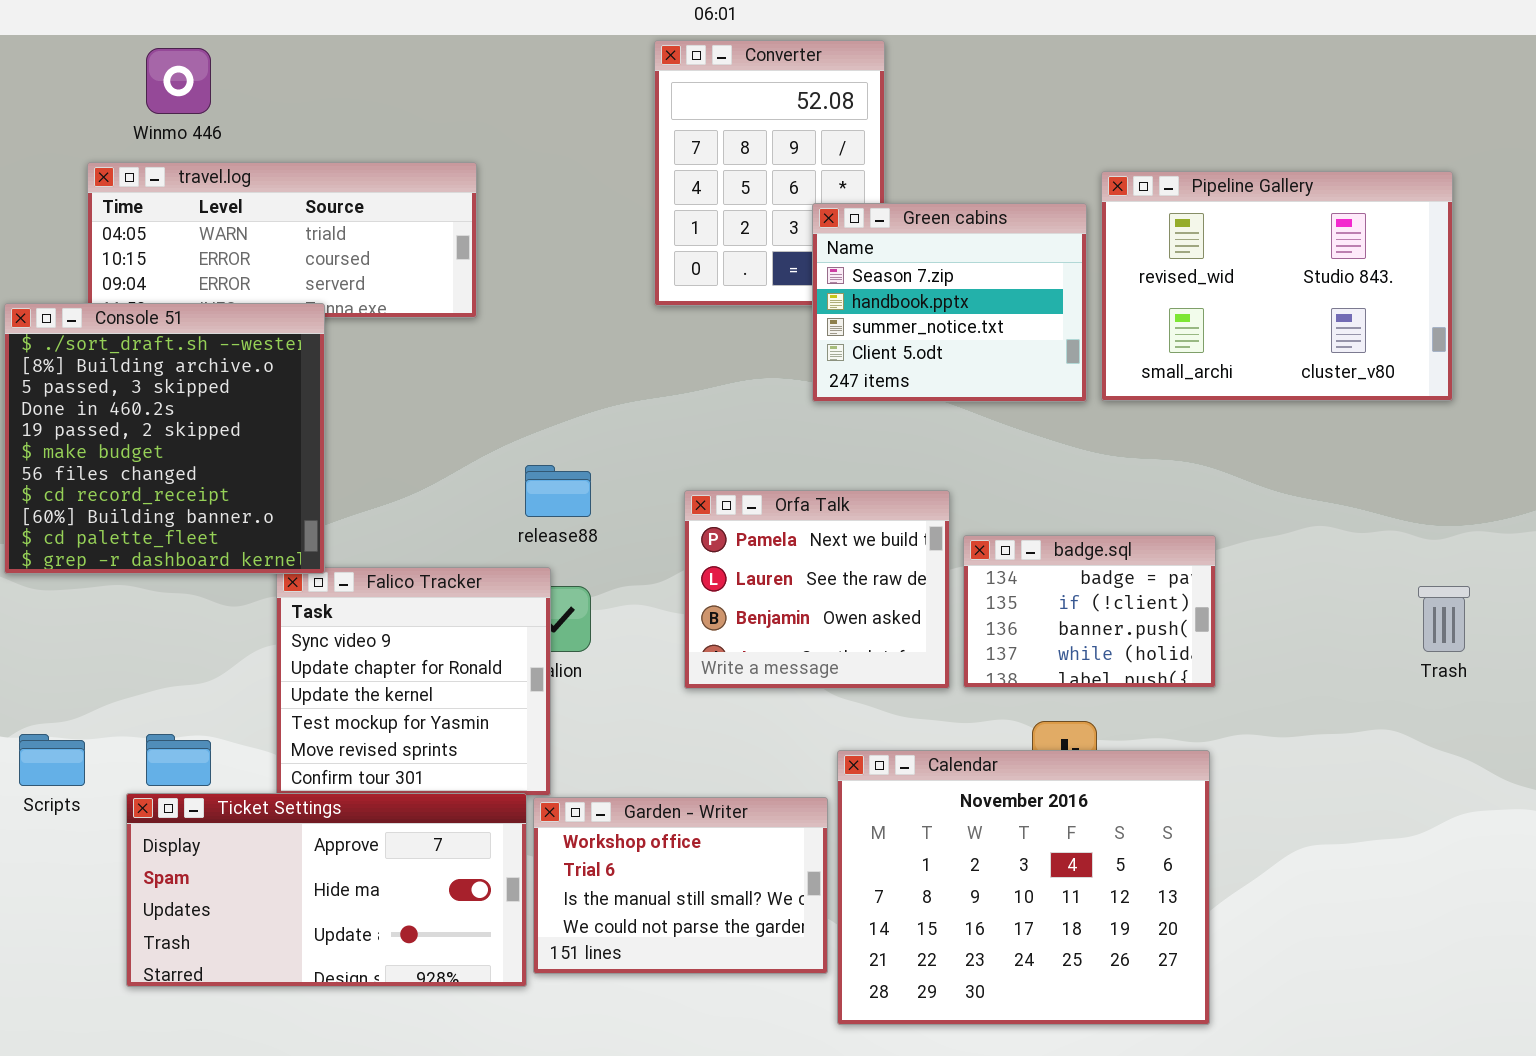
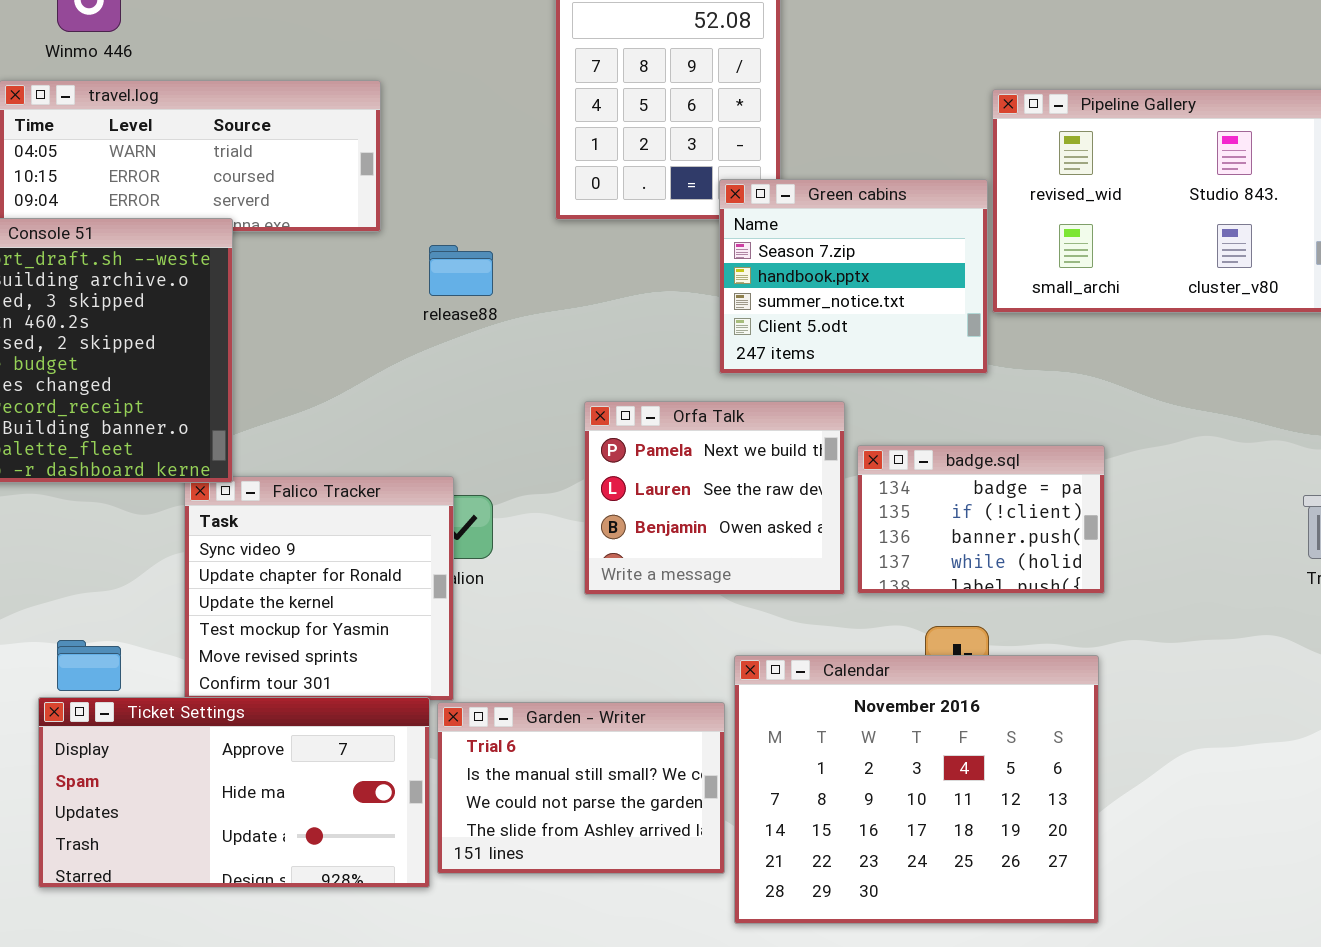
Green cabins: [812,203,1087,402] -> [719,179,988,374], moved
release88: [525,465,591,517] -> [429,245,493,296], moved
Garden - Writer: [533,797,828,974] -> [437,702,725,874], scrolled down 1 row

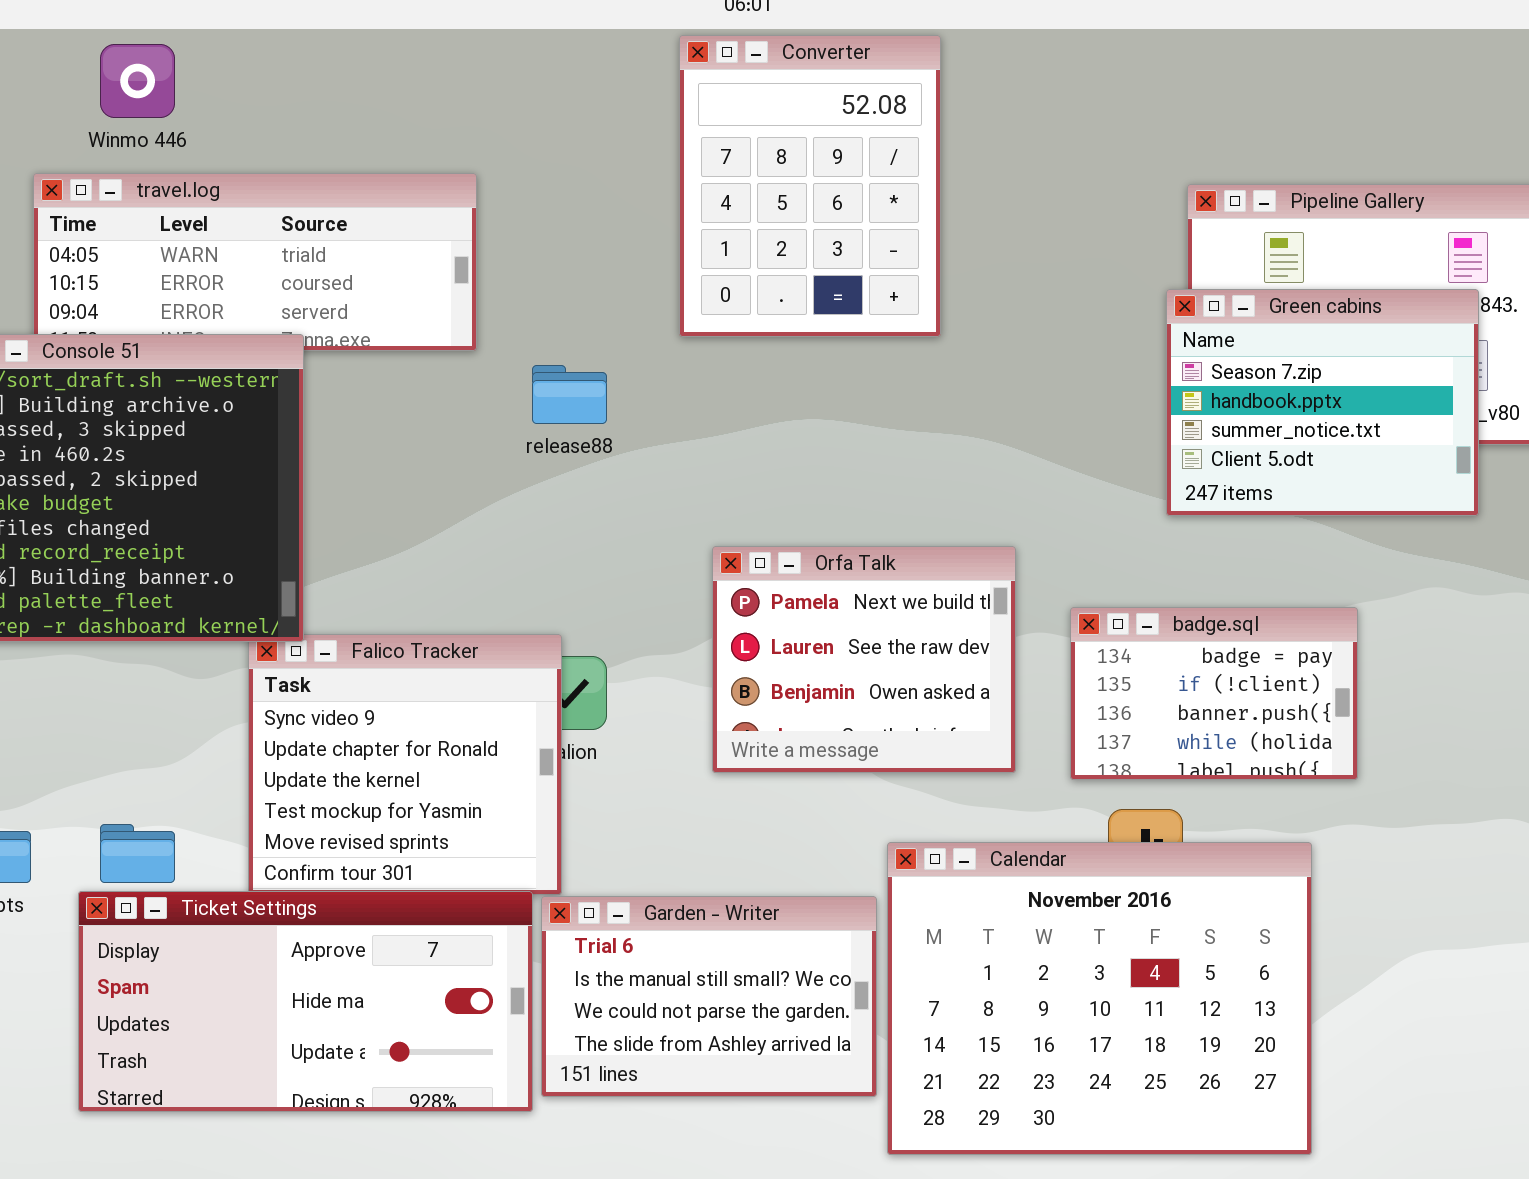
Green cabins: [719,179,988,374] -> [1166,289,1479,516], moved
badge.sql: [857,445,1105,594] -> [1070,607,1358,780], moved

